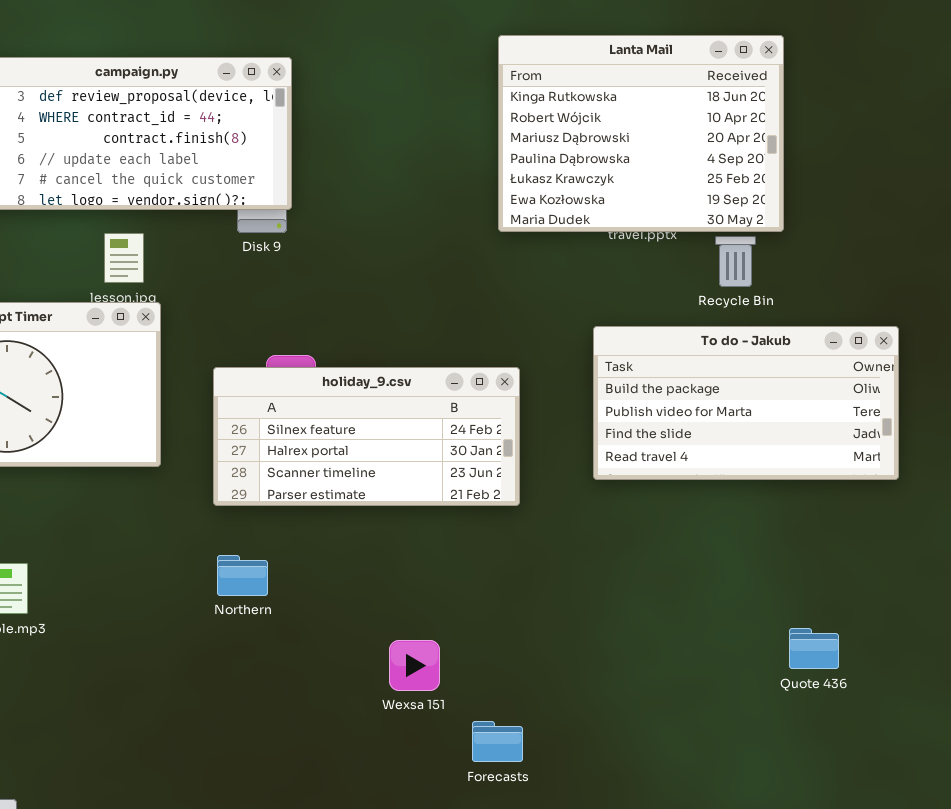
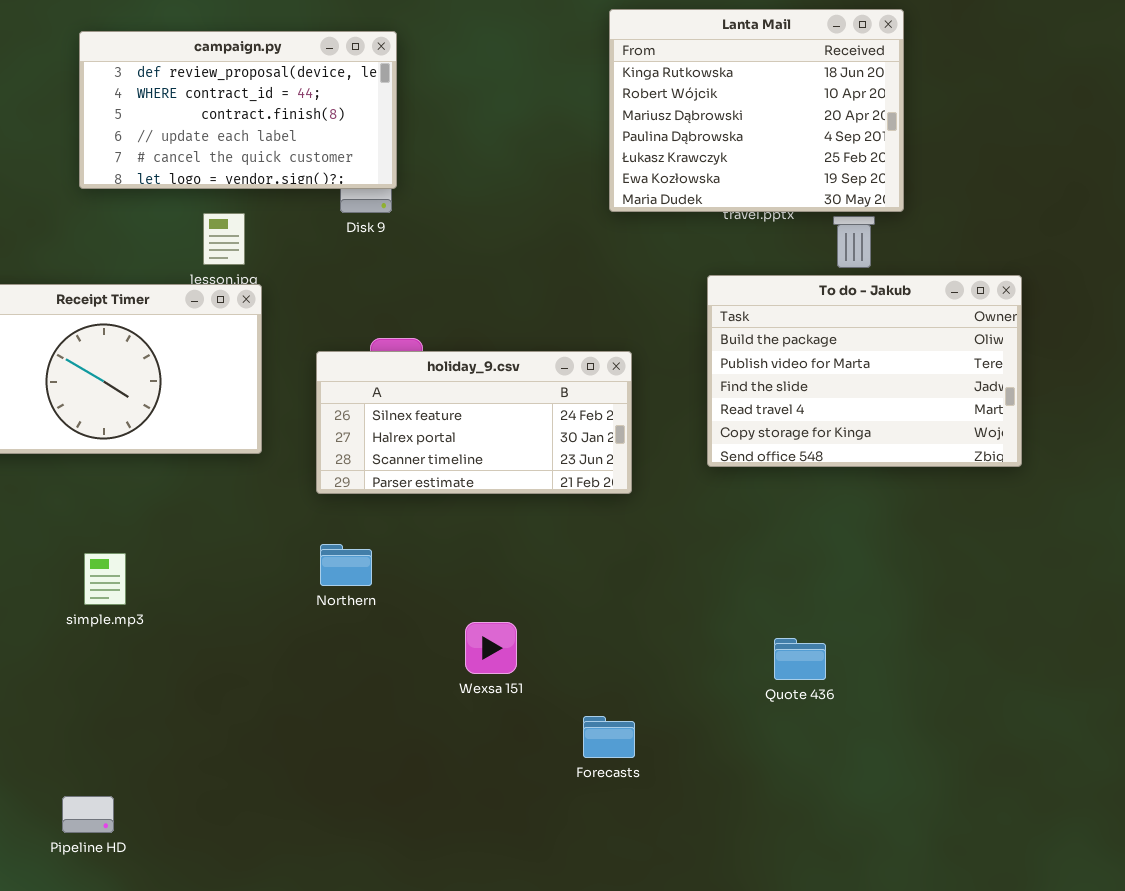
To do - Jakub: [593,326,899,480] -> [707,275,1022,467], resized
Quote 436: [789,628,839,669] -> [774,638,826,680], moved
Wexsa 151: [389,640,440,691] -> [465,622,517,674], moved

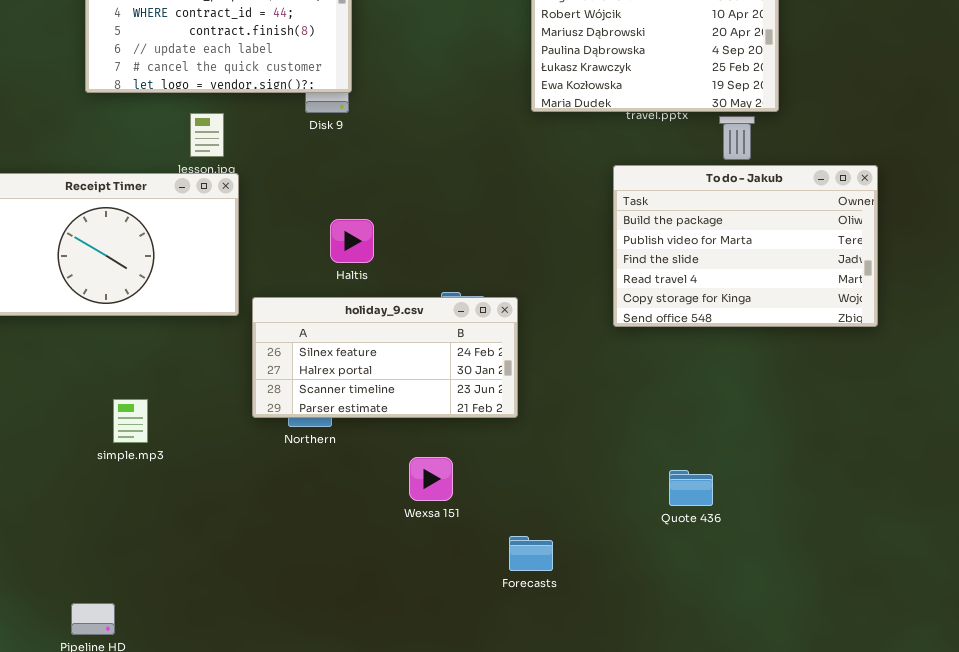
holiday_9.csv: [316,351,632,494] -> [252,297,518,418], moved
simple.mp3: [84,553,126,605] -> [113,399,148,443], moved

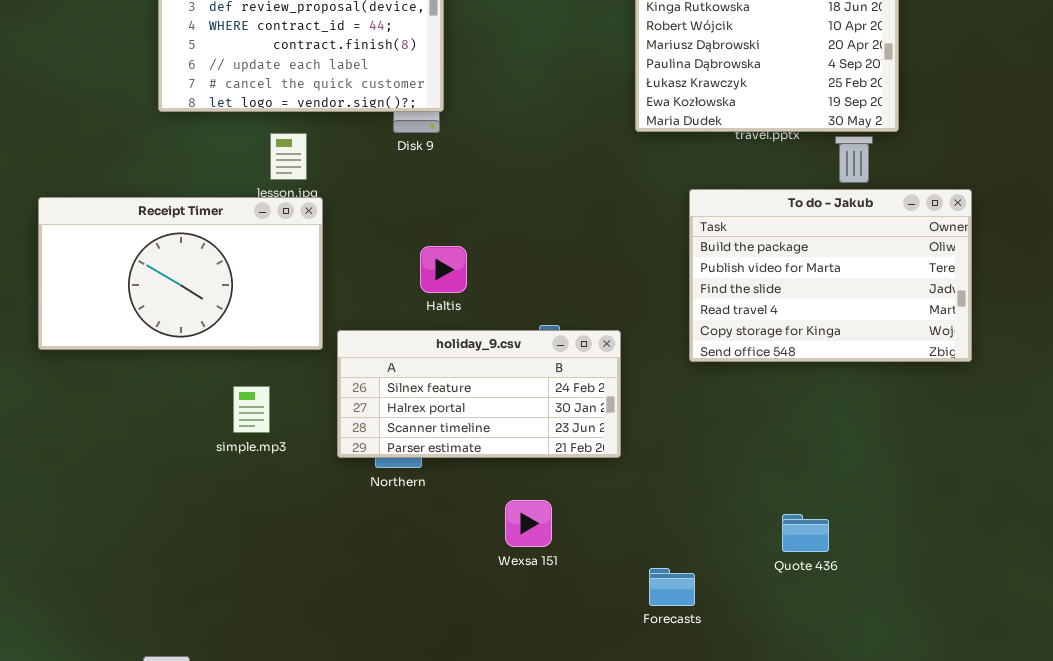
To do - Jakub: [613,165,878,327] -> [689,189,972,362], moved
simple.mp3: [113,399,148,443] -> [233,386,270,433], moved
Forecasts: [509,536,553,571] -> [649,568,695,606], moved

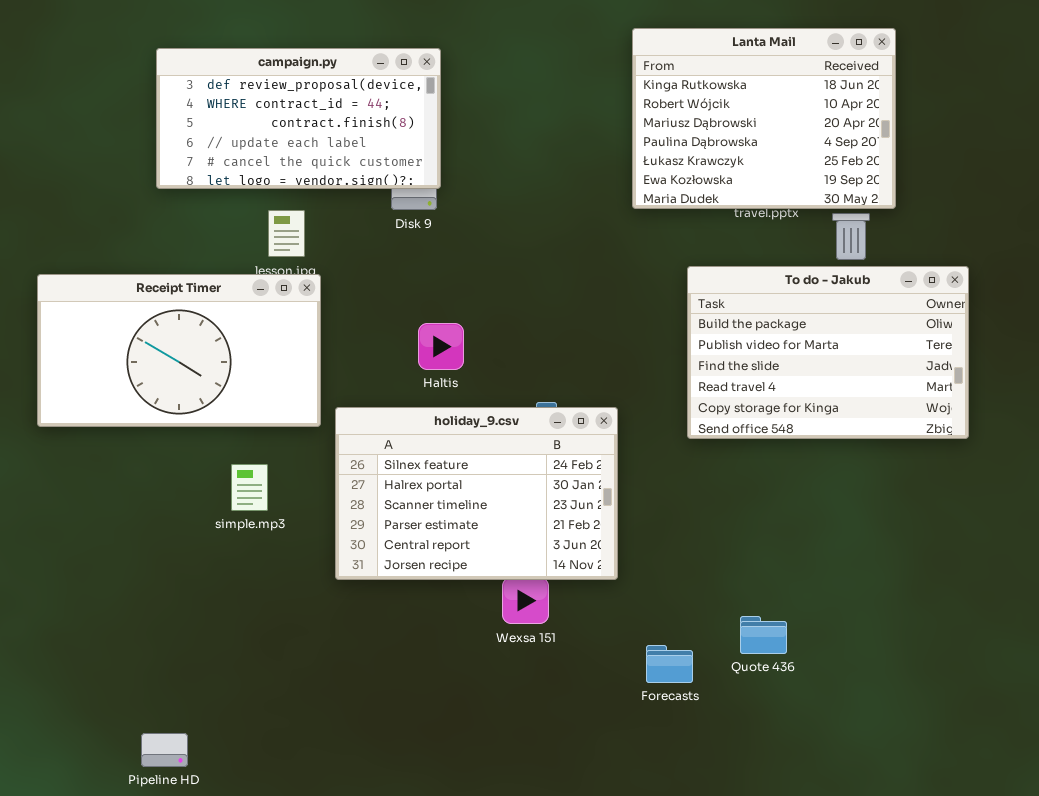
holiday_9.csv: [337,330,621,458] -> [335,407,618,580], resized
Quote 436: [782,514,829,552] -> [740,616,787,654], moved

